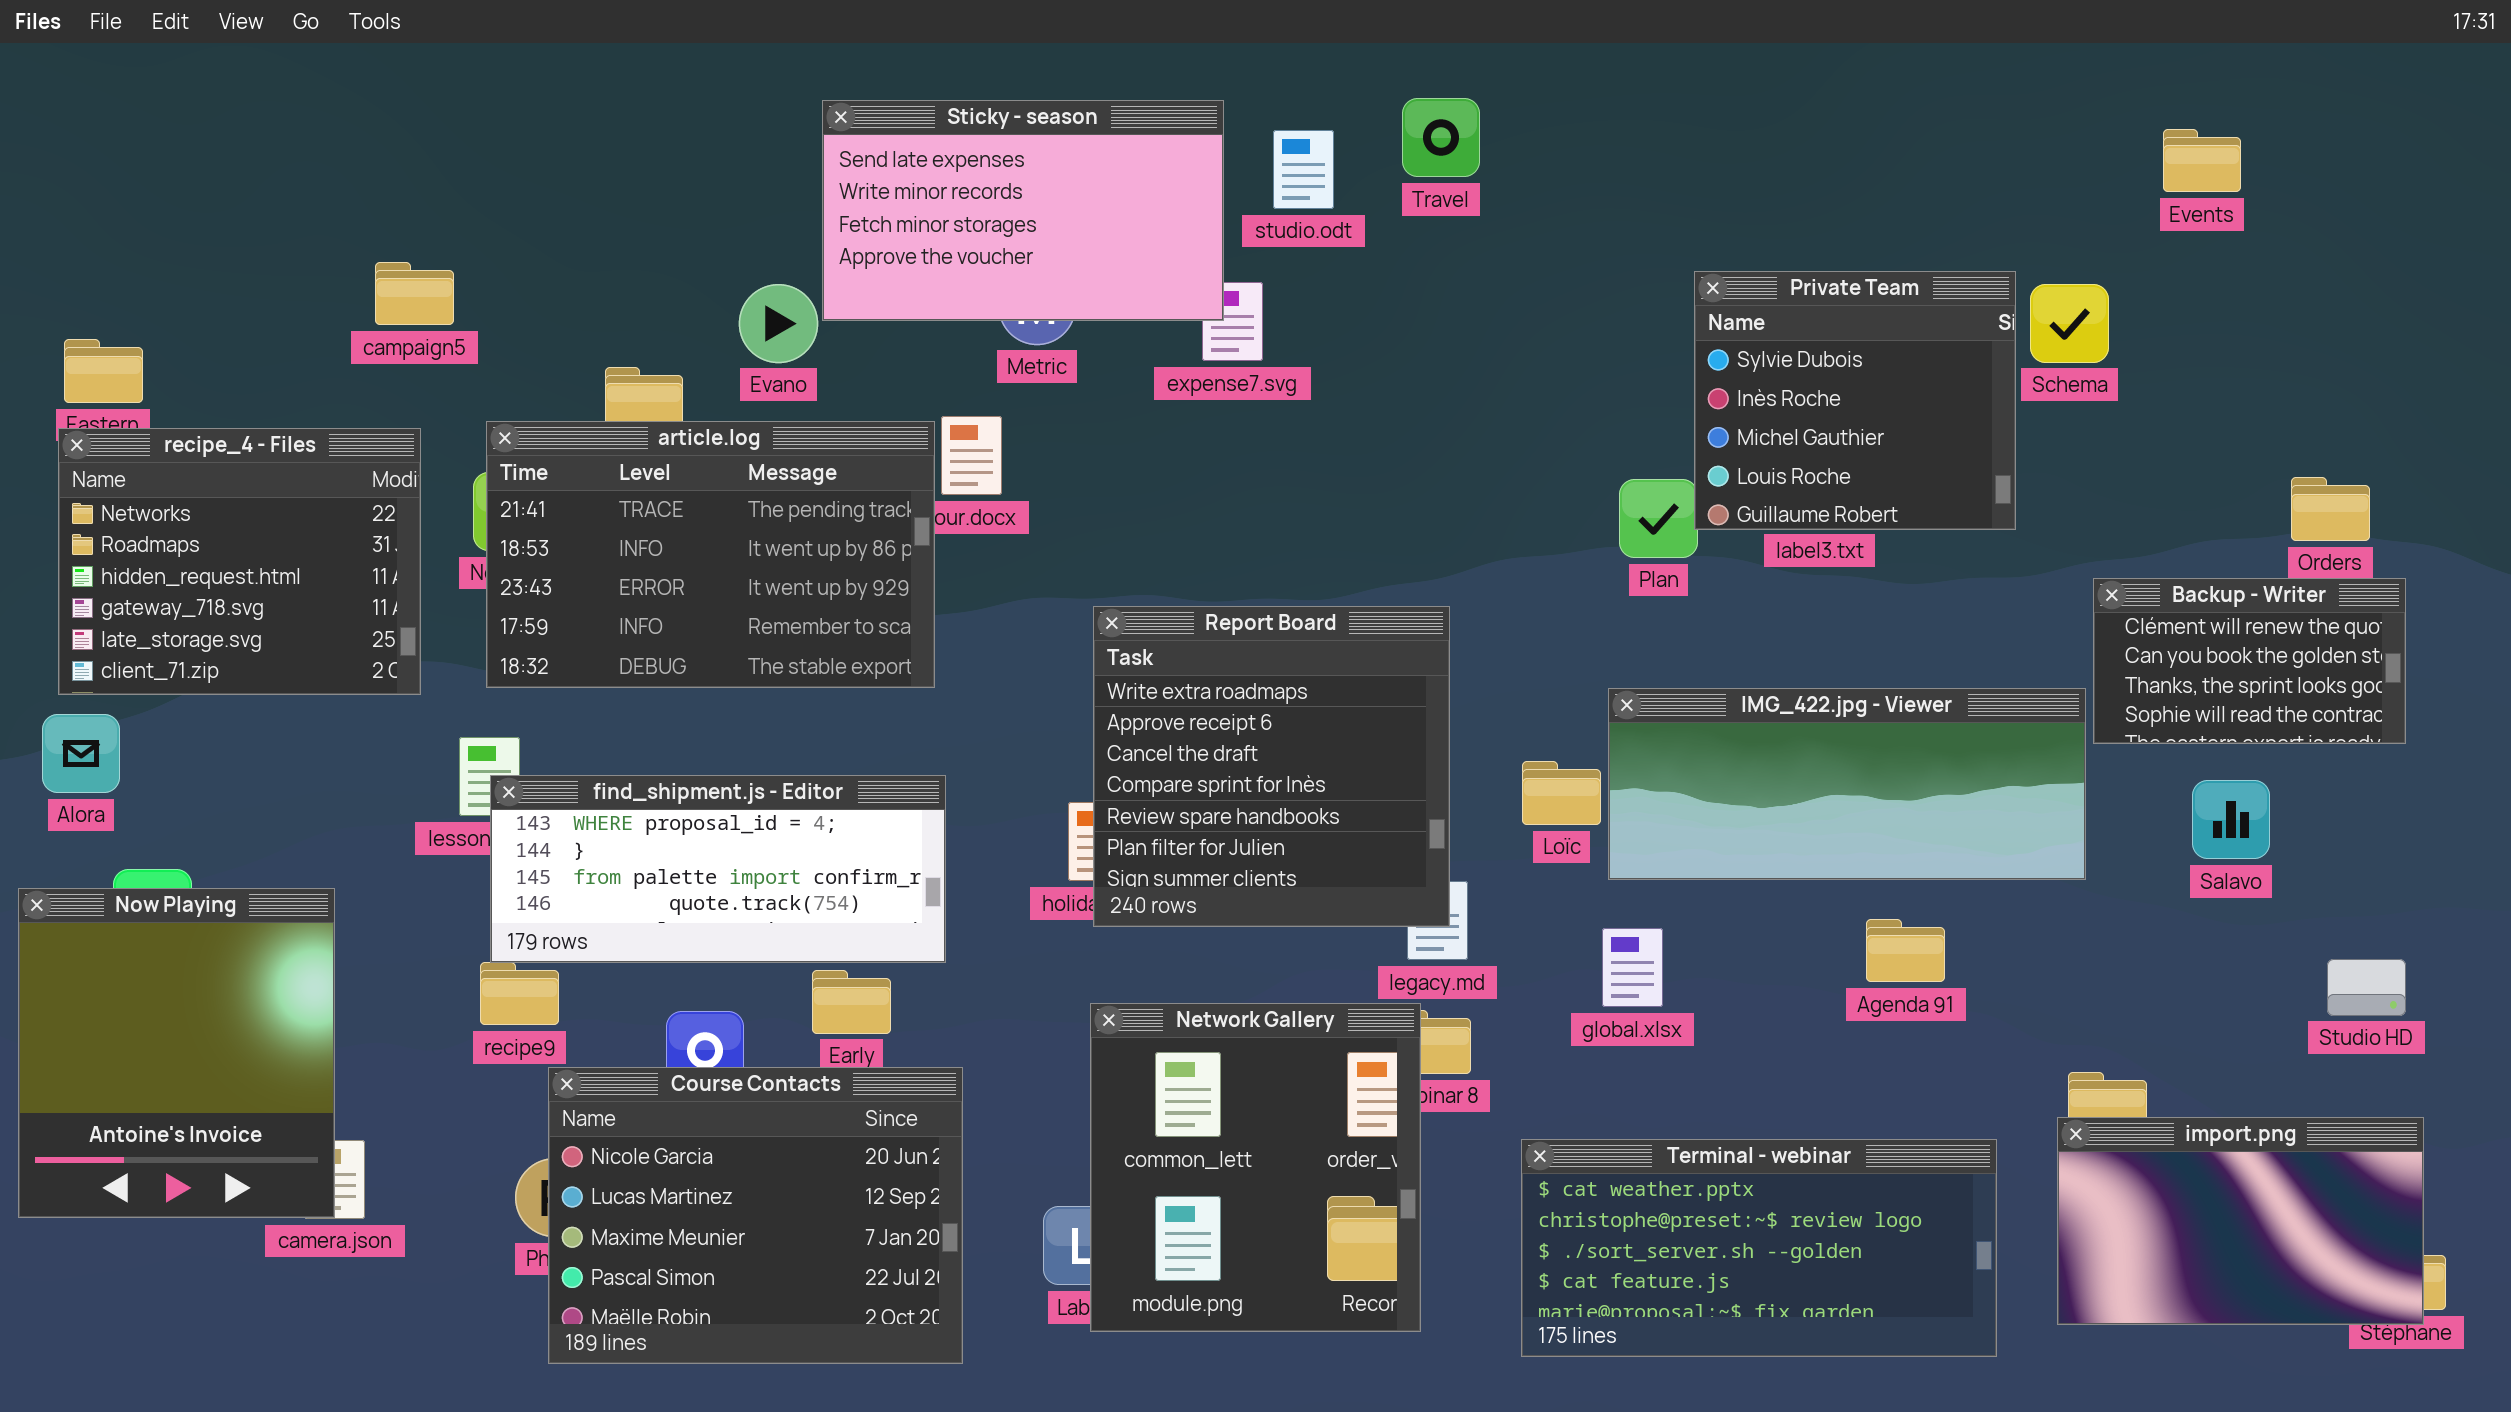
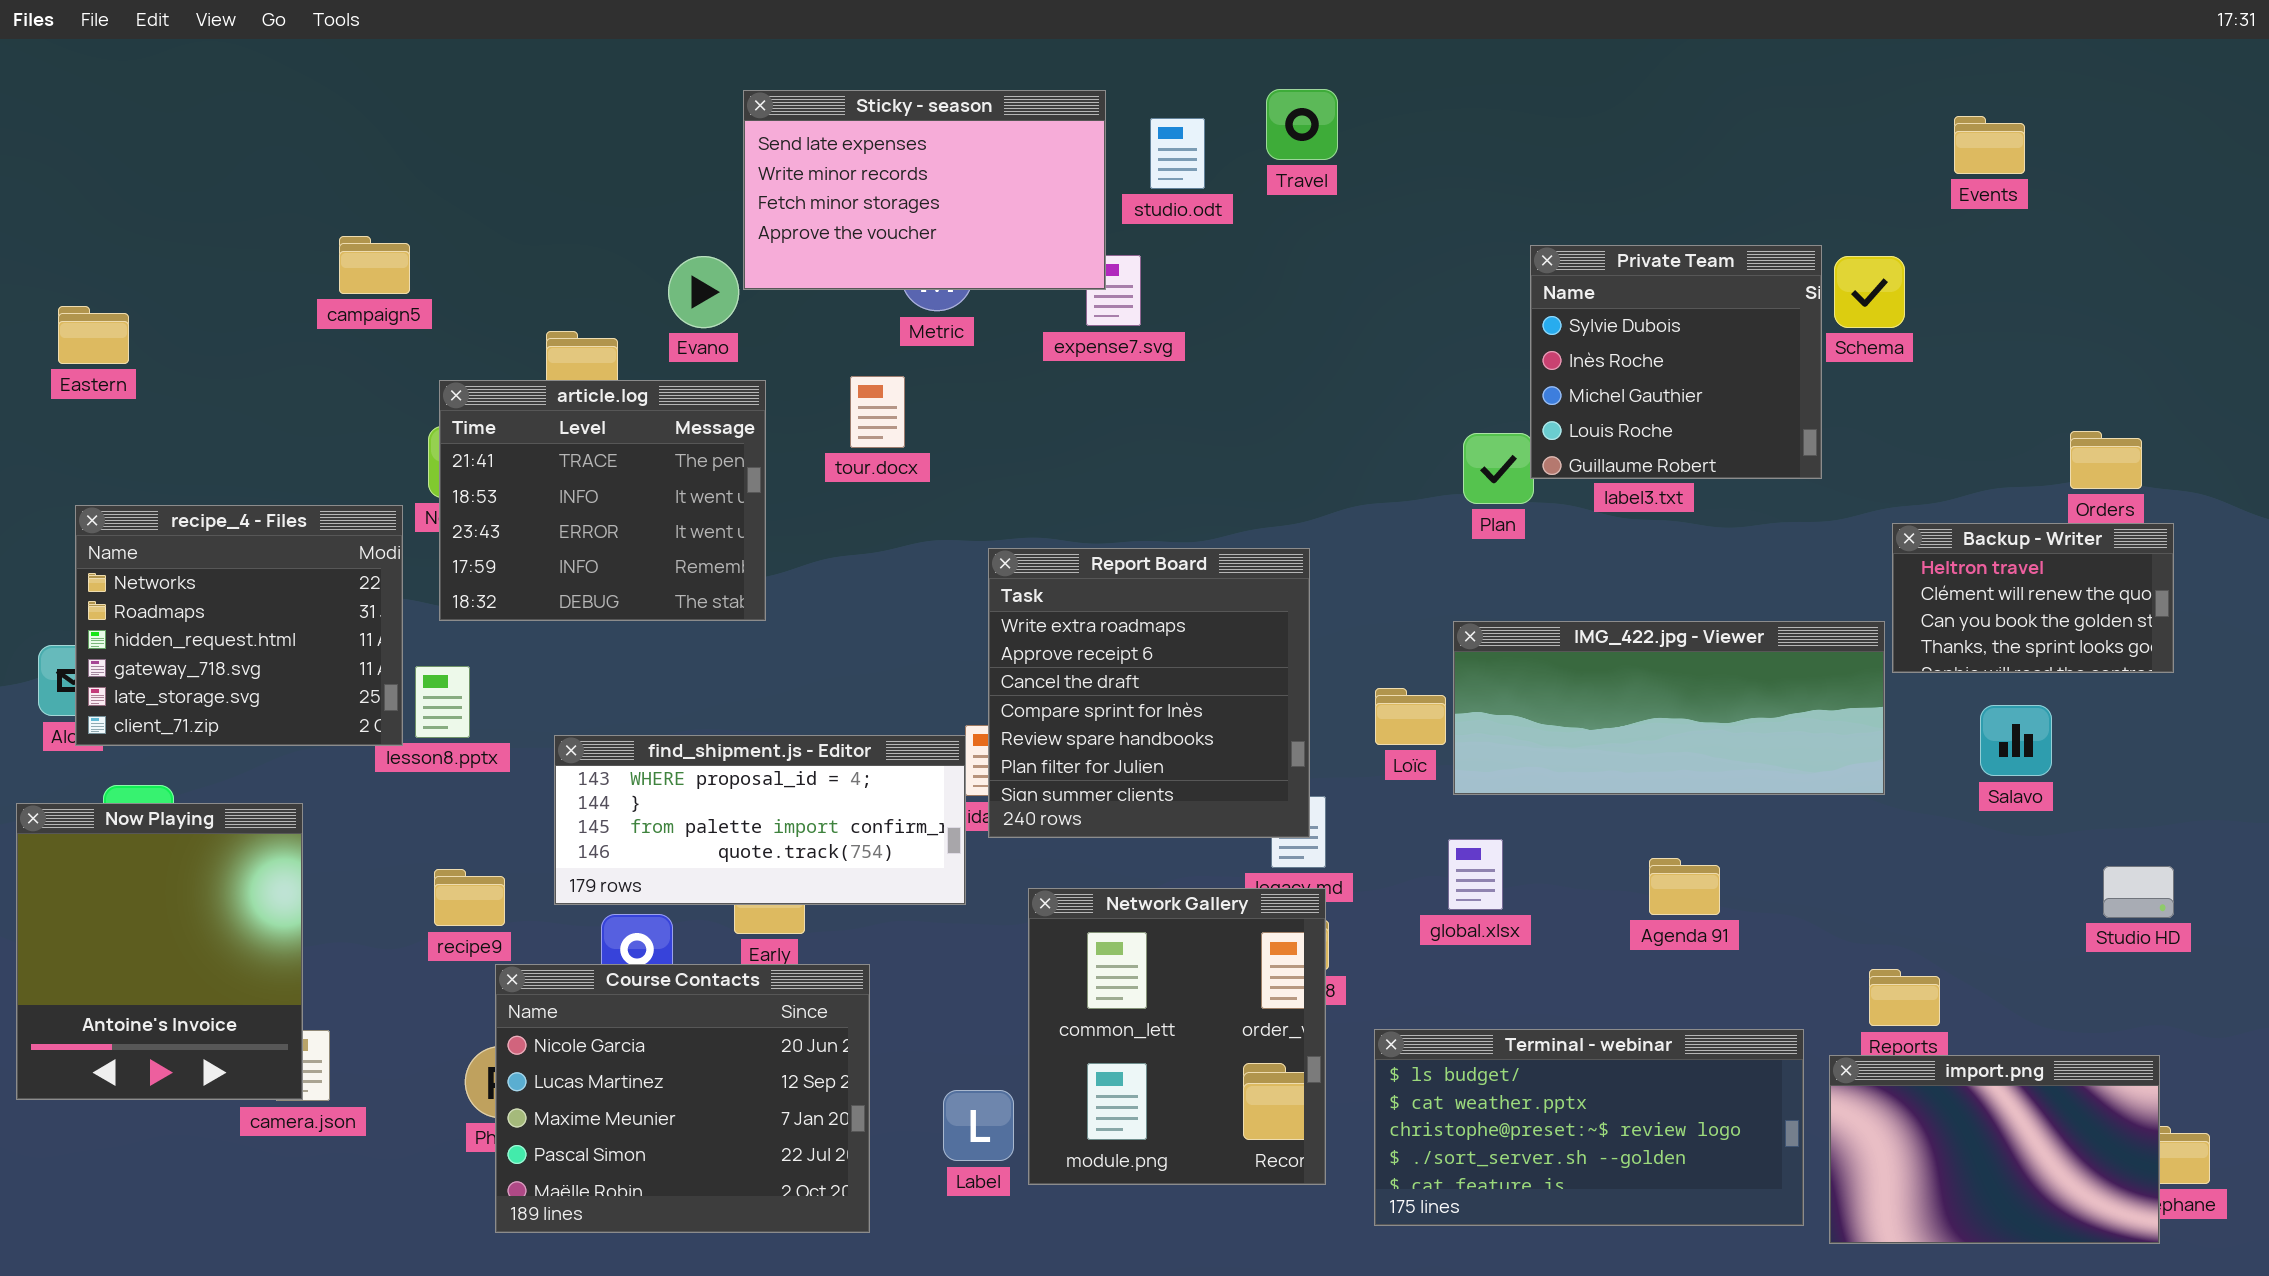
article.log: [486,421,935,688] -> [439,380,766,621], resized
recipe_4 - Files: [58,428,421,695] -> [75,505,403,746], moved
Backup - Writer: [2093,578,2406,744] -> [1892,523,2174,673], scrolled up 1 row
find_shipment.js - Editor: [490,775,946,963] -> [554,735,966,905], moved
Agenda 91: [1866,919,1945,982] -> [1649,858,1720,915], moved
Network Gallery: [1090,1003,1421,1332] -> [1028,888,1326,1185], moved
import.png: [2057,1117,2424,1325] -> [1829,1055,2160,1244], moved
Terminal - webinar: [1521,1139,1997,1357] -> [1374,1029,1804,1226], scrolled up 1 row

